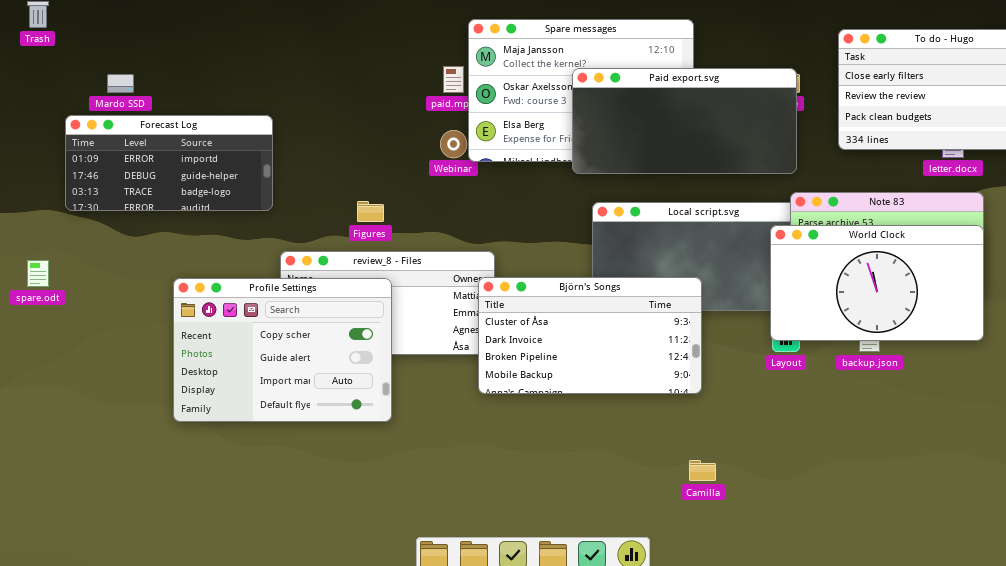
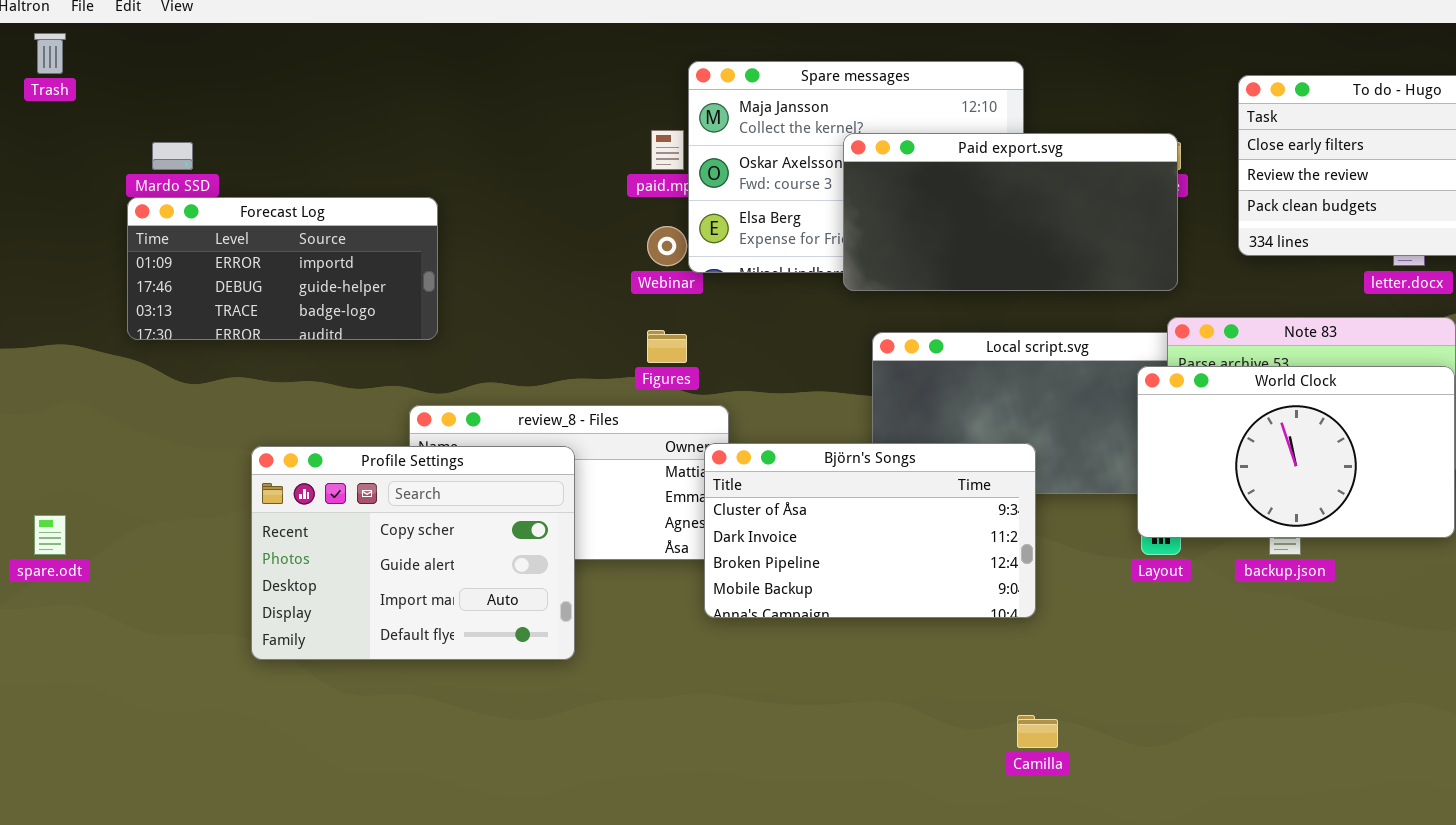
Forecast Log: [65,115,273,211] -> [127,197,438,340], moved
Figures: [357,201,384,222] -> [647,330,687,363], moved
spare.odt: [27,260,49,287] -> [34,515,66,555], moved

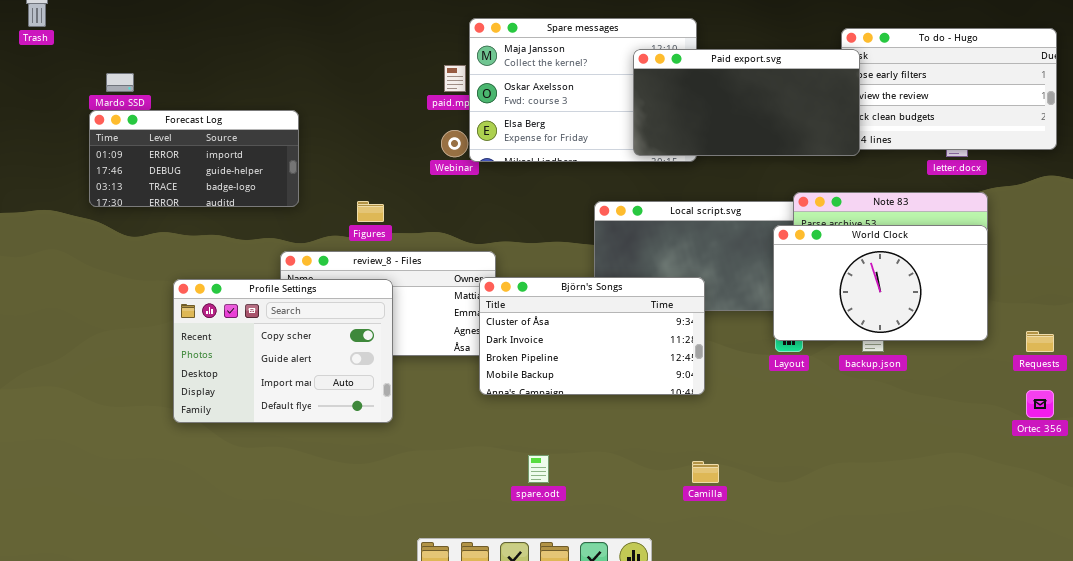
Paid export.svg: [843,133,1178,291] -> [633,49,860,156], moved
Figures: [647,330,687,363] -> [357,201,384,222], moved
spare.odt: [34,515,66,555] -> [528,455,549,483], moved

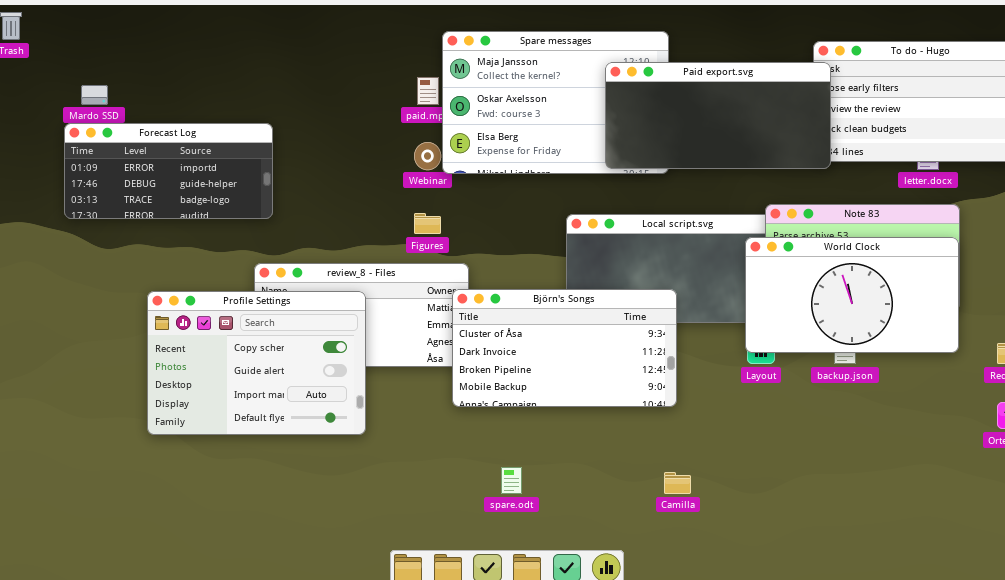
Figures: [357,201,384,222] -> [414,213,441,234], moved

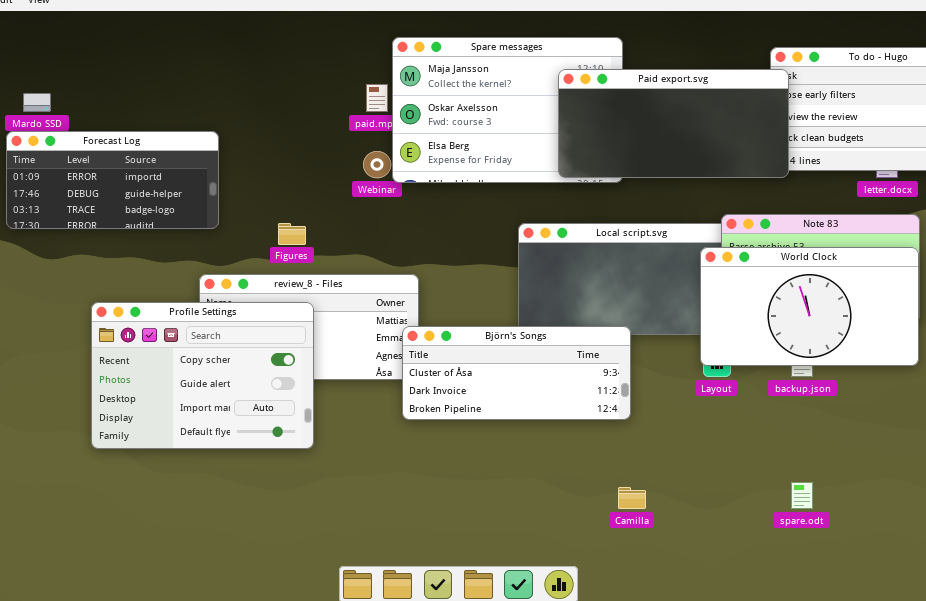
Figures: [414,213,441,234] -> [278,223,306,245], moved
Björn's Songs: [452,289,677,407] -> [402,326,631,420], resized
spare.odt: [501,467,522,494] -> [791,482,813,509], moved

